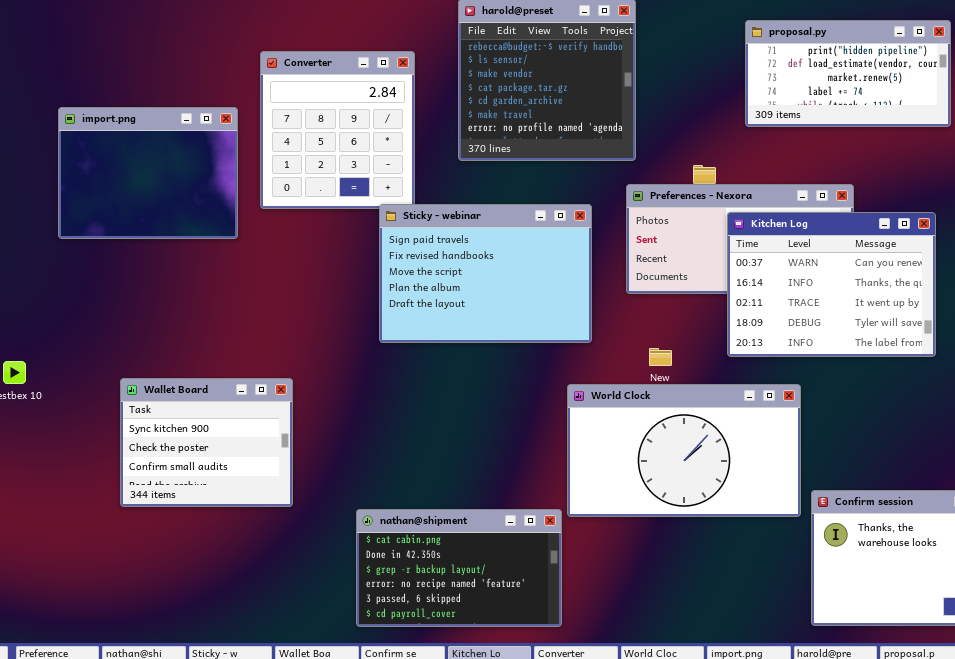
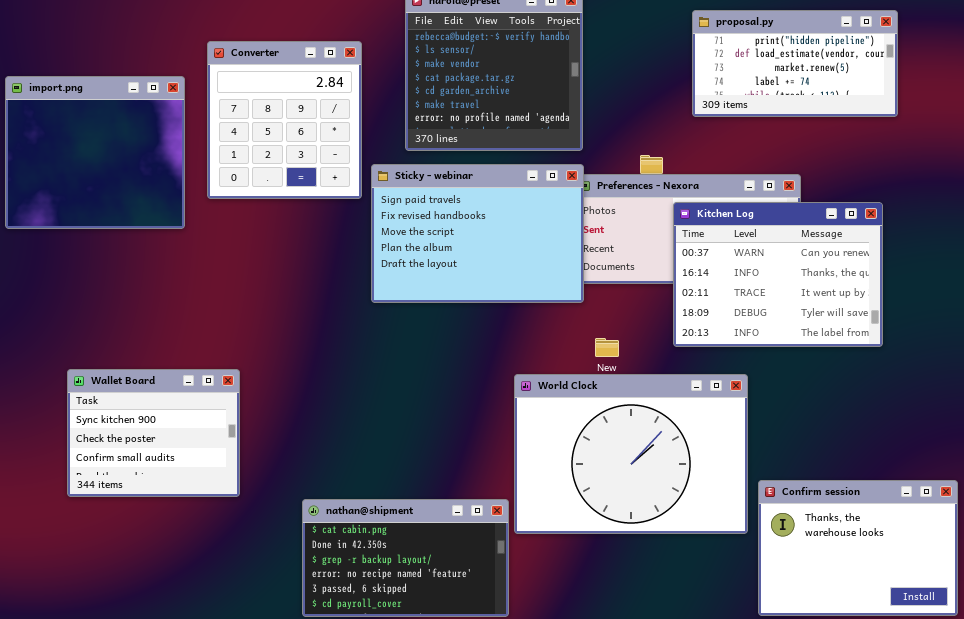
import.png: [58,107,238,239] -> [5,76,185,229], resized
Sticky - webinar: [379,204,592,343] -> [371,164,584,303], moved
World Clock: [567,384,801,517] -> [514,374,748,534], resized

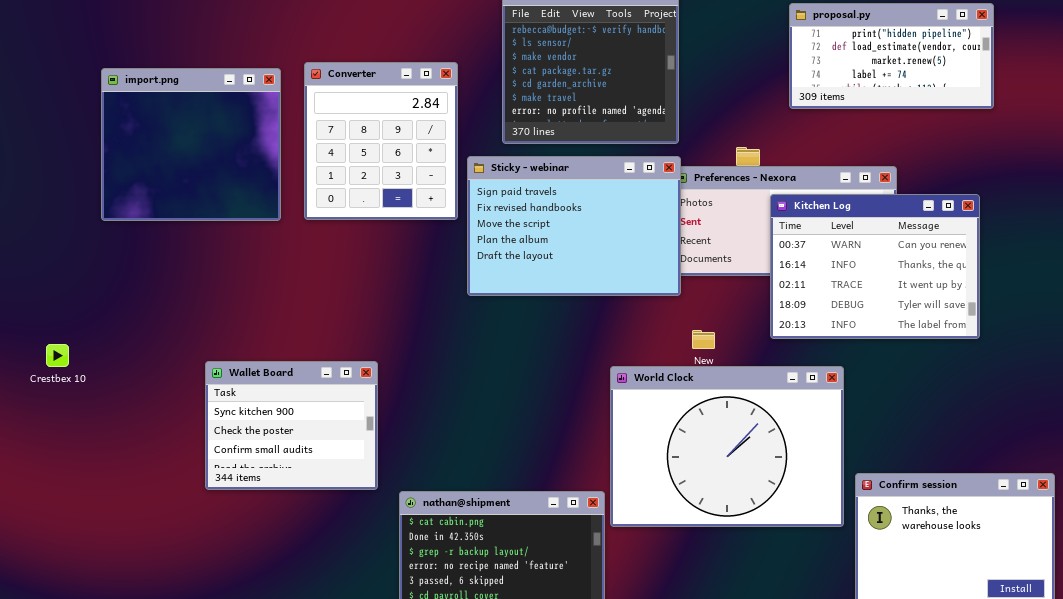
Converter: [207,41,362,199] -> [304,62,458,220], moved
Wallet Board: [67,369,240,497] -> [205,361,378,490], moved

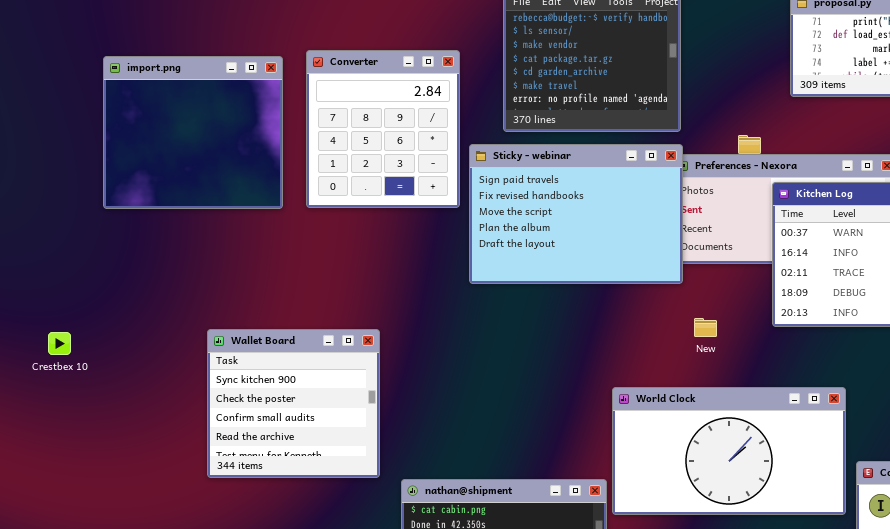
Wallet Board: [205,361,378,490] -> [207,329,380,478], resized
World Clock: [610,366,844,527] -> [612,387,846,515], resized

